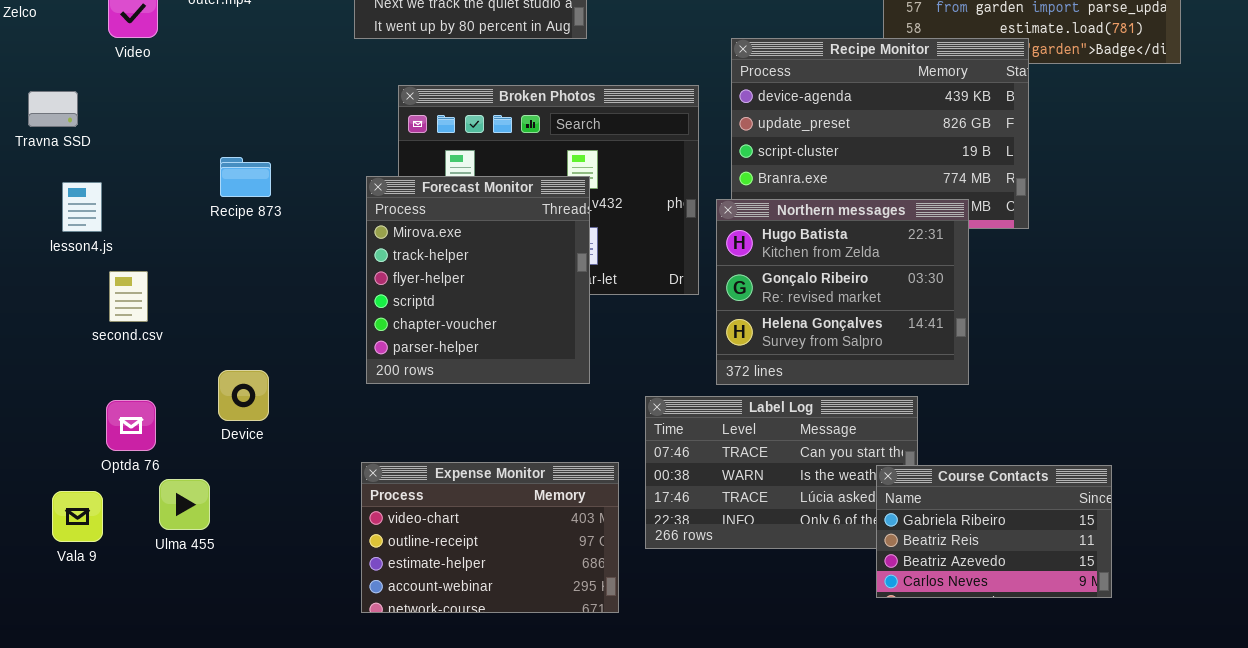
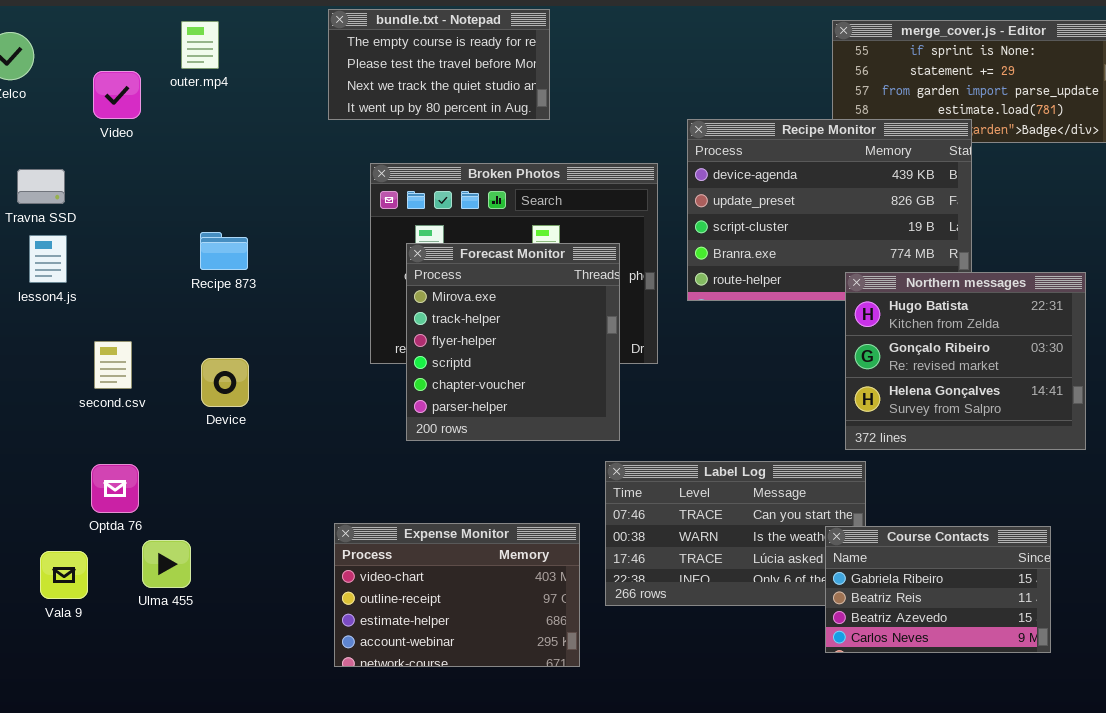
Forecast Monitor: [366,176,590,384] -> [406,243,620,441], moved
lesson4.js: [62,182,102,232] -> [29,235,67,283], moved
Northern messages: [716,199,969,385] -> [845,272,1086,450], moved
Device: [218,370,269,421] -> [201,358,249,407], moved

